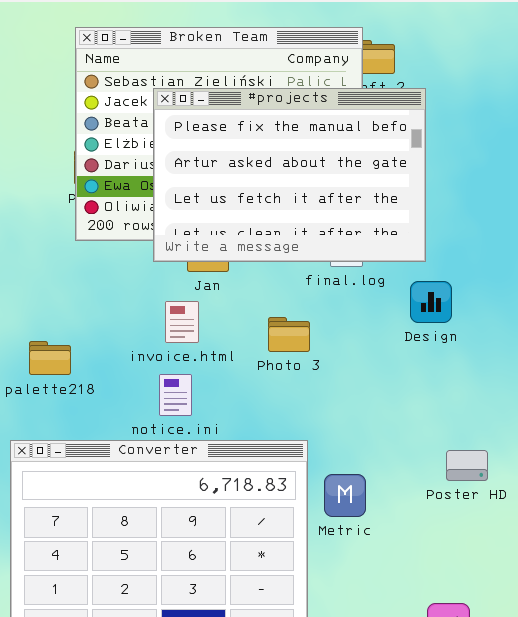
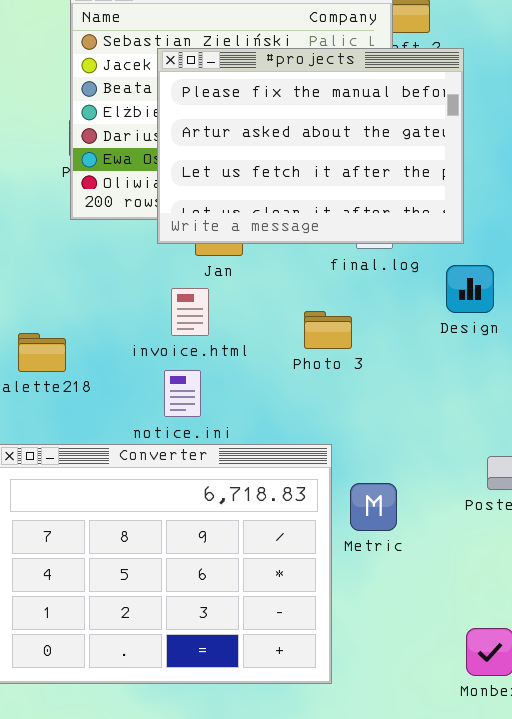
Photo 3: [268,317,310,352] -> [304,311,352,349], moved

